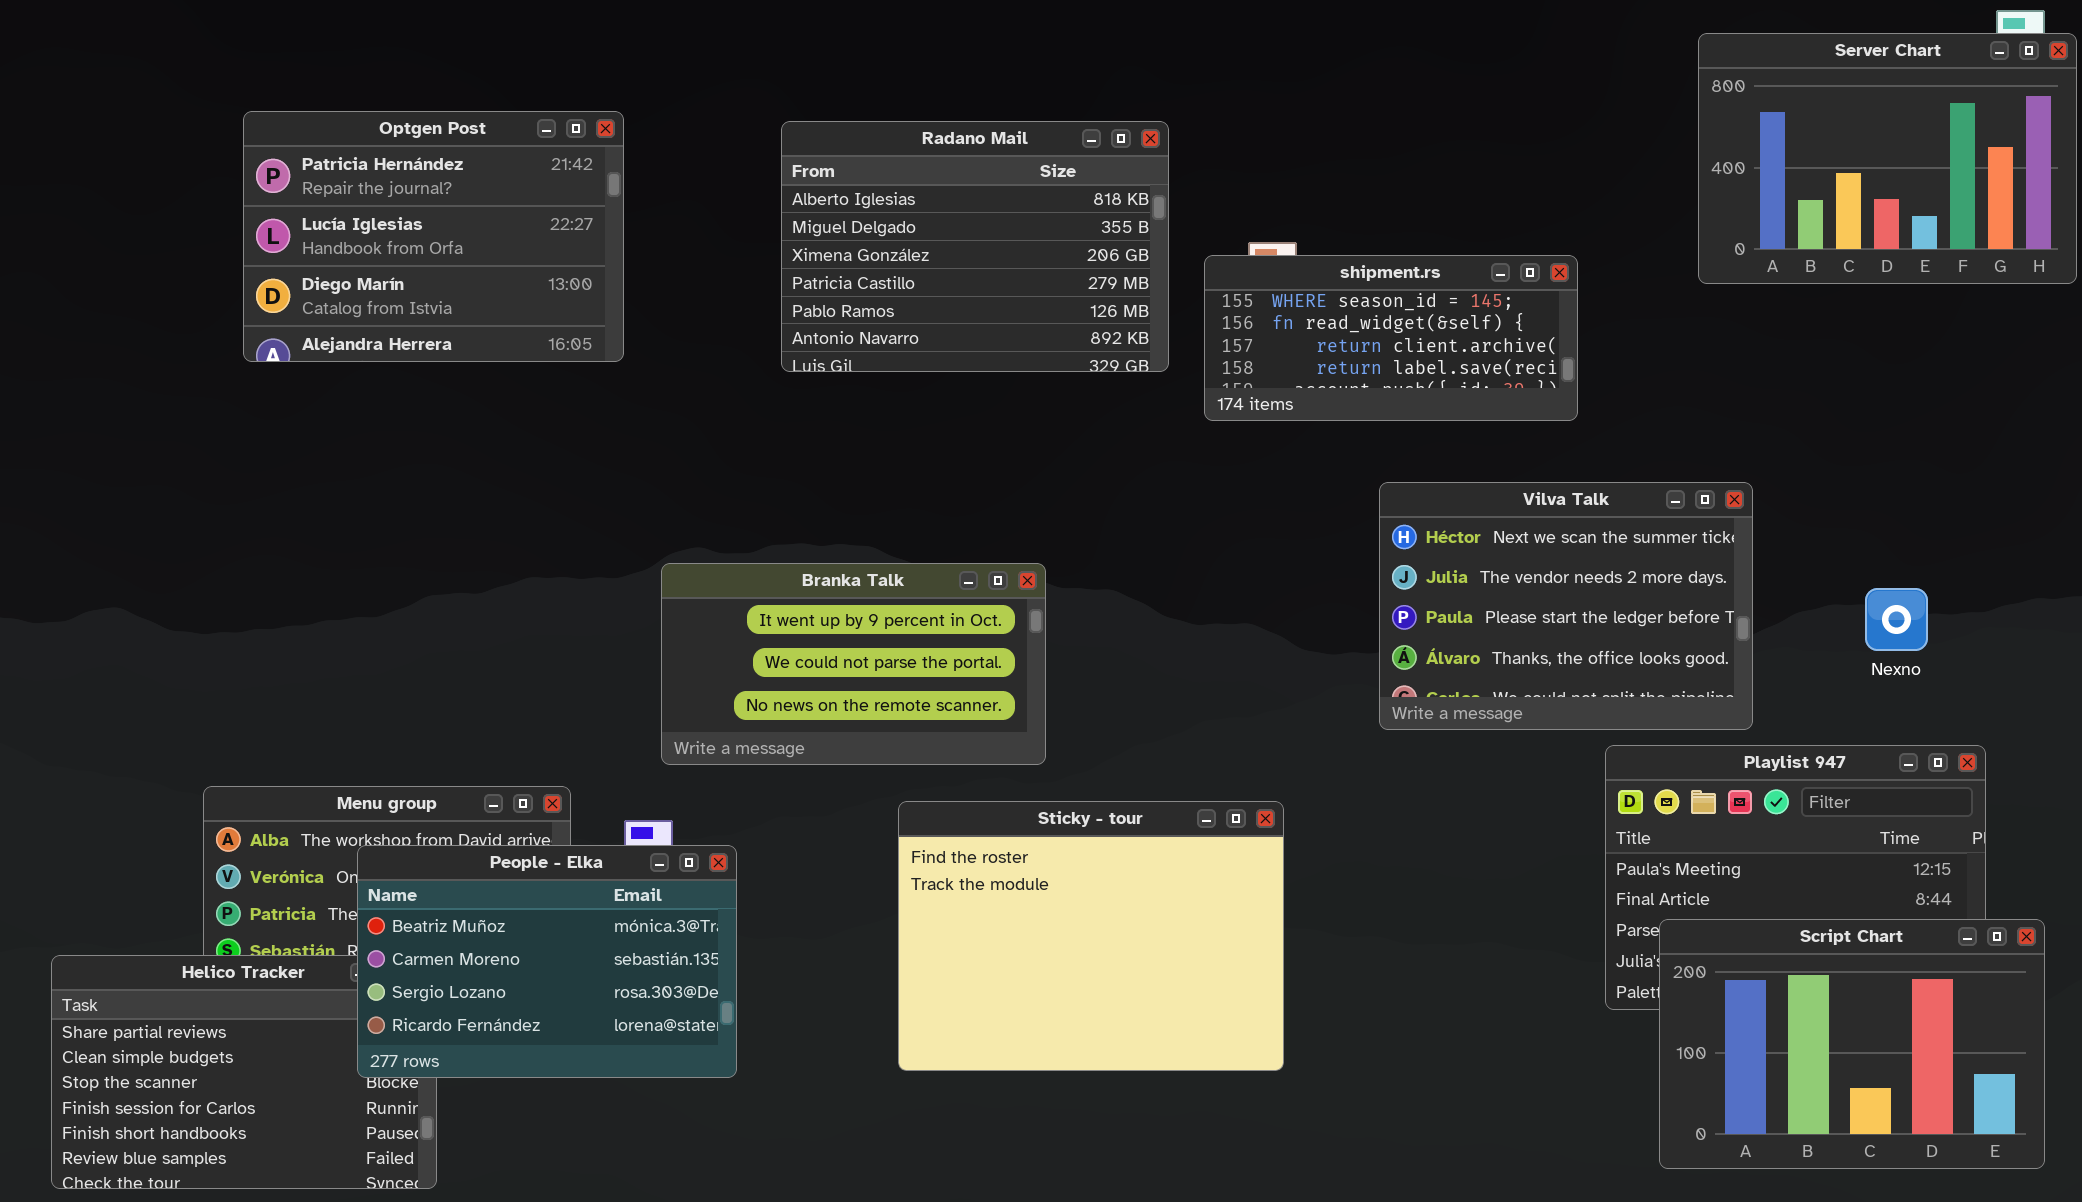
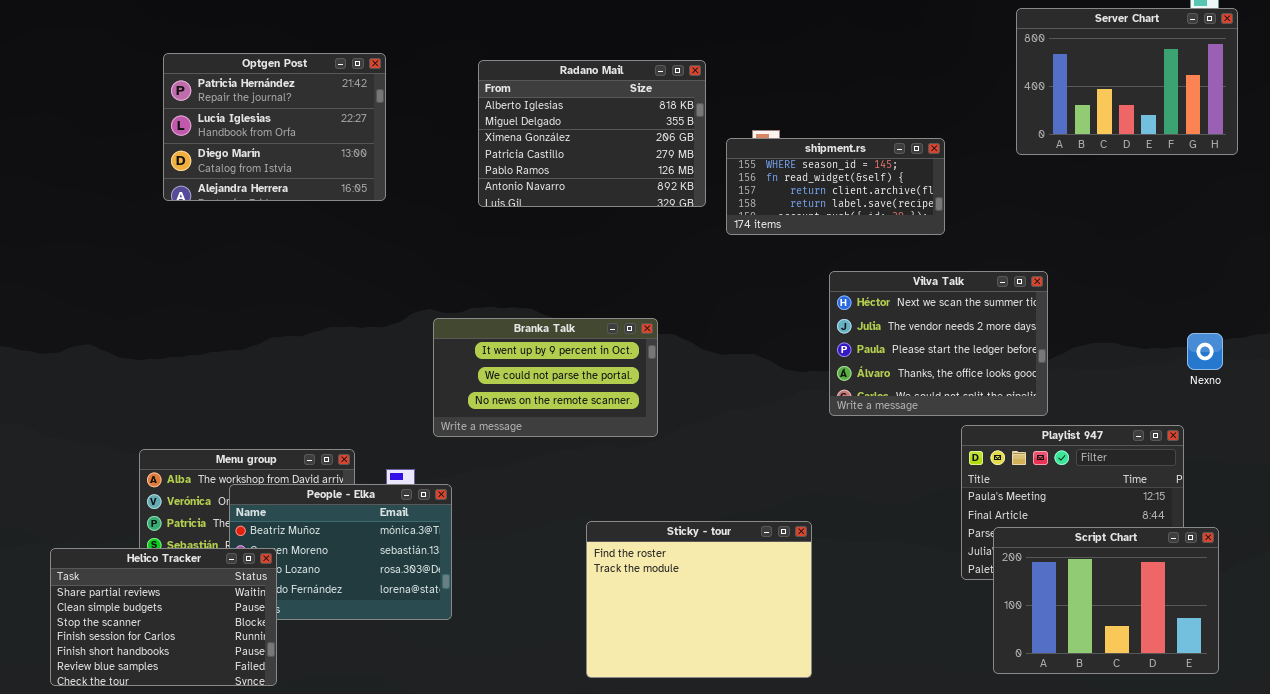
Branka Talk: [661,563,1046,765] -> [433,318,658,437], moved
Nexno: [1865,588,1928,651] -> [1187,333,1223,370], moved
Sticky - tour: [898,801,1284,1071] -> [586,521,812,678], moved
Helico Tracker: [51,955,437,1189] -> [50,548,277,686], raised

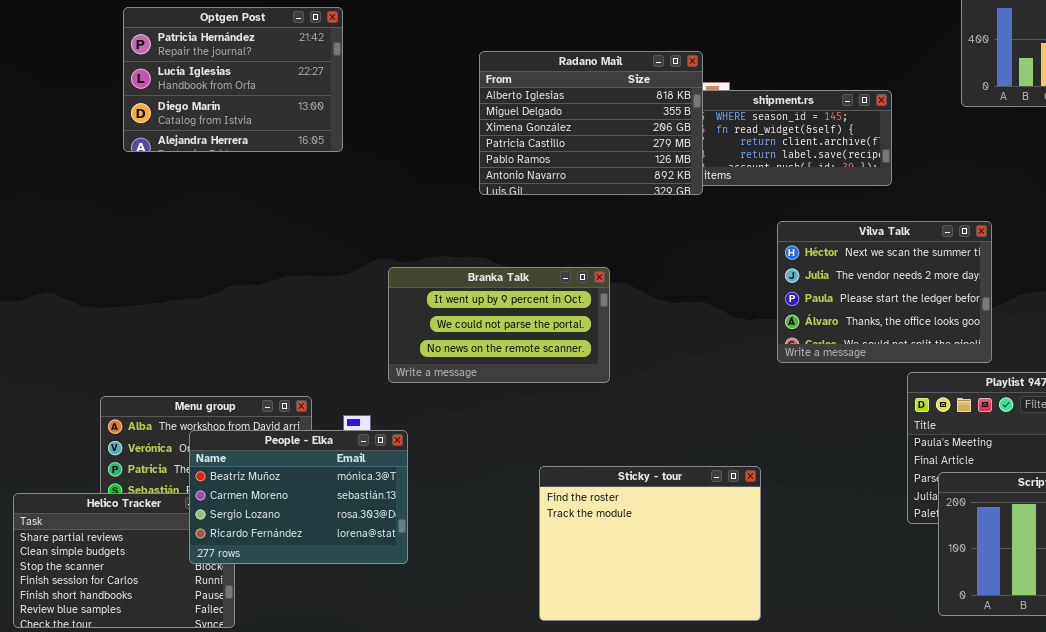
Radano Mail: [478,60,706,207] -> [479,51,703,195], moved
People - Elka: [229,484,452,620] -> [189,430,408,564], raised

